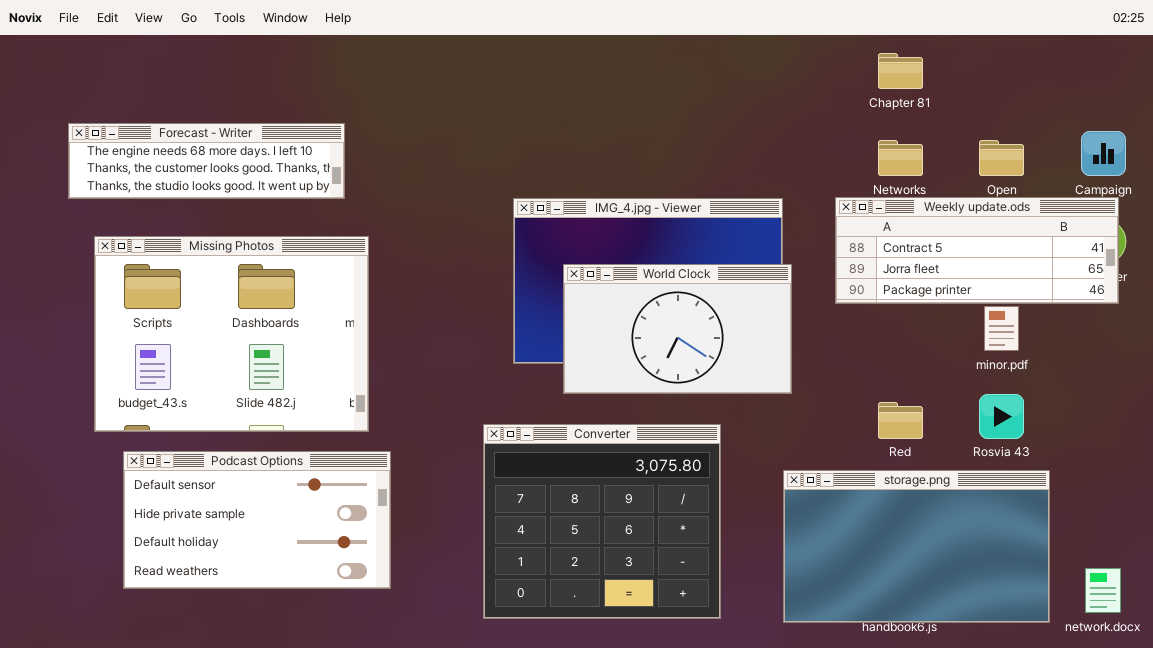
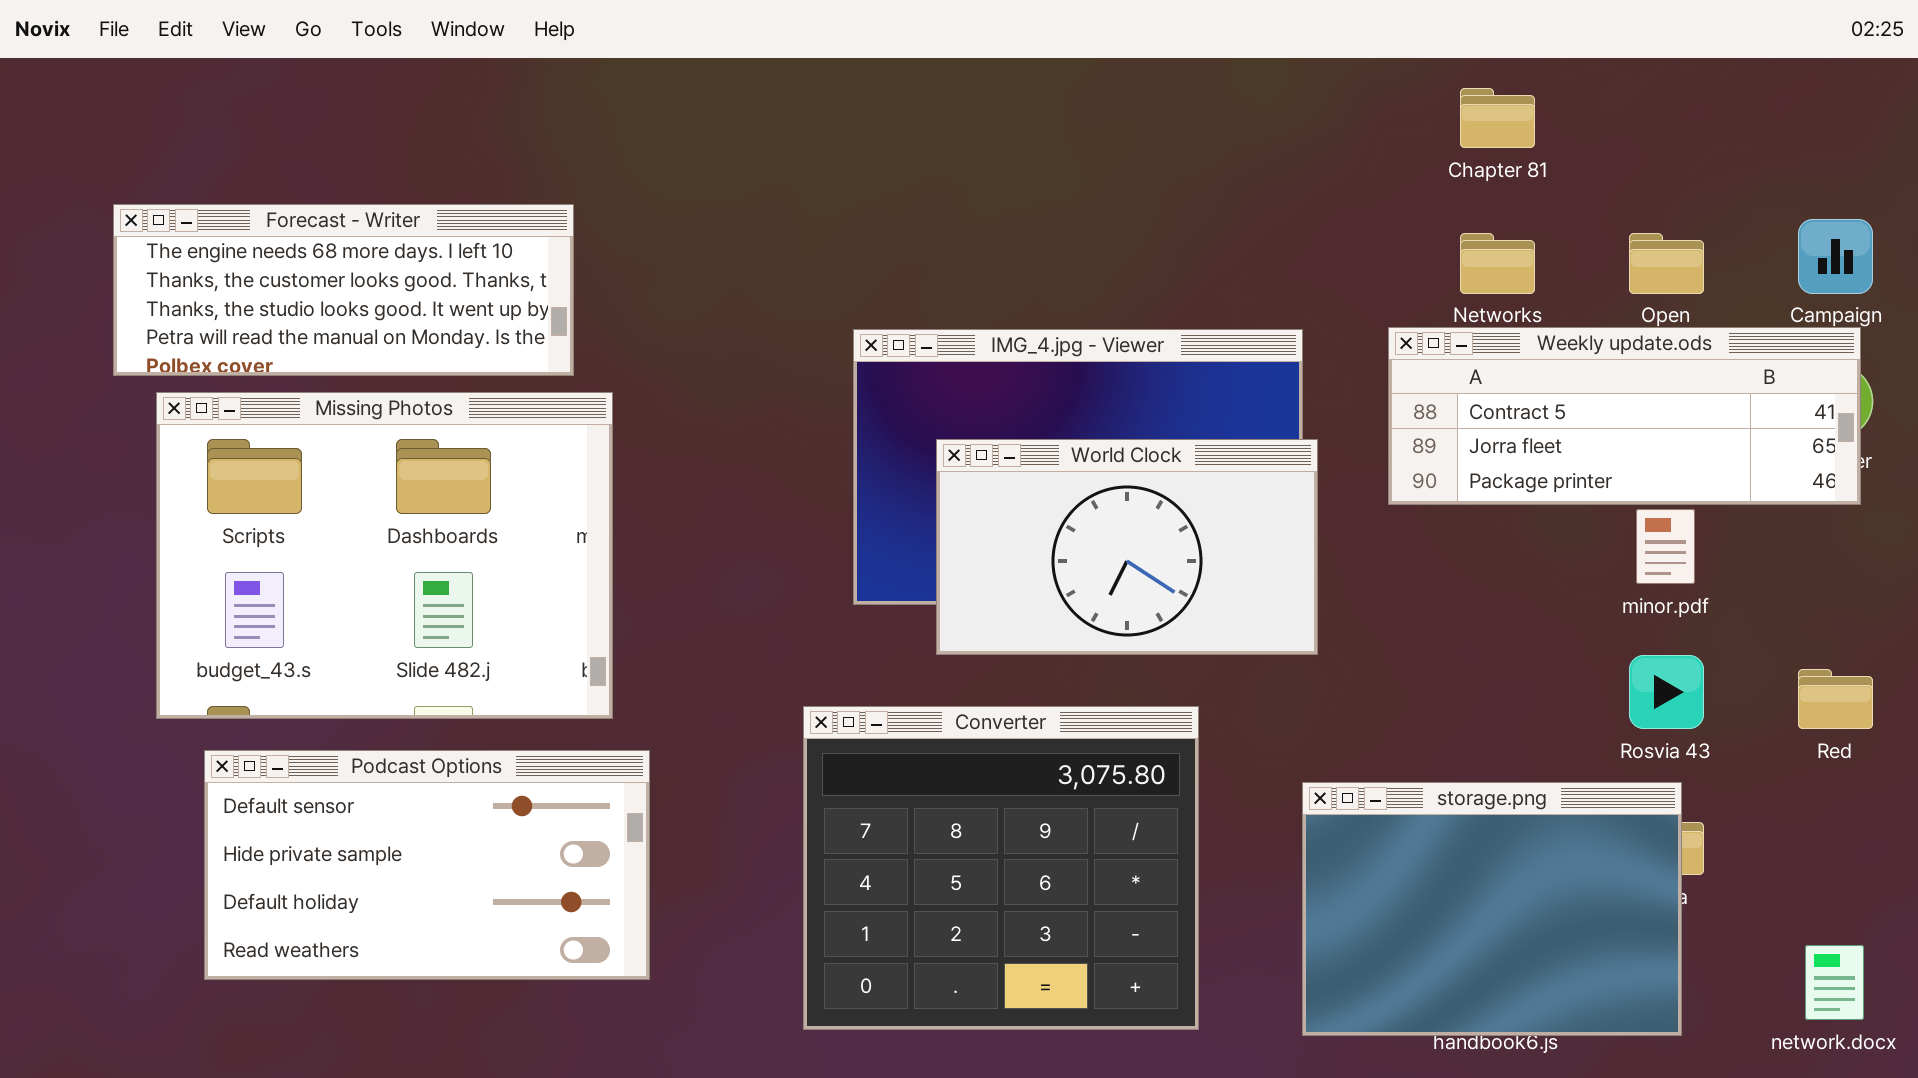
Forecast - Writer: [68,123,345,199] -> [113,204,574,376], resized
Red: [878,402,923,439] -> [1798,669,1873,729], moved
storage.png: [783,470,1050,623] -> [1302,782,1682,1036], resized

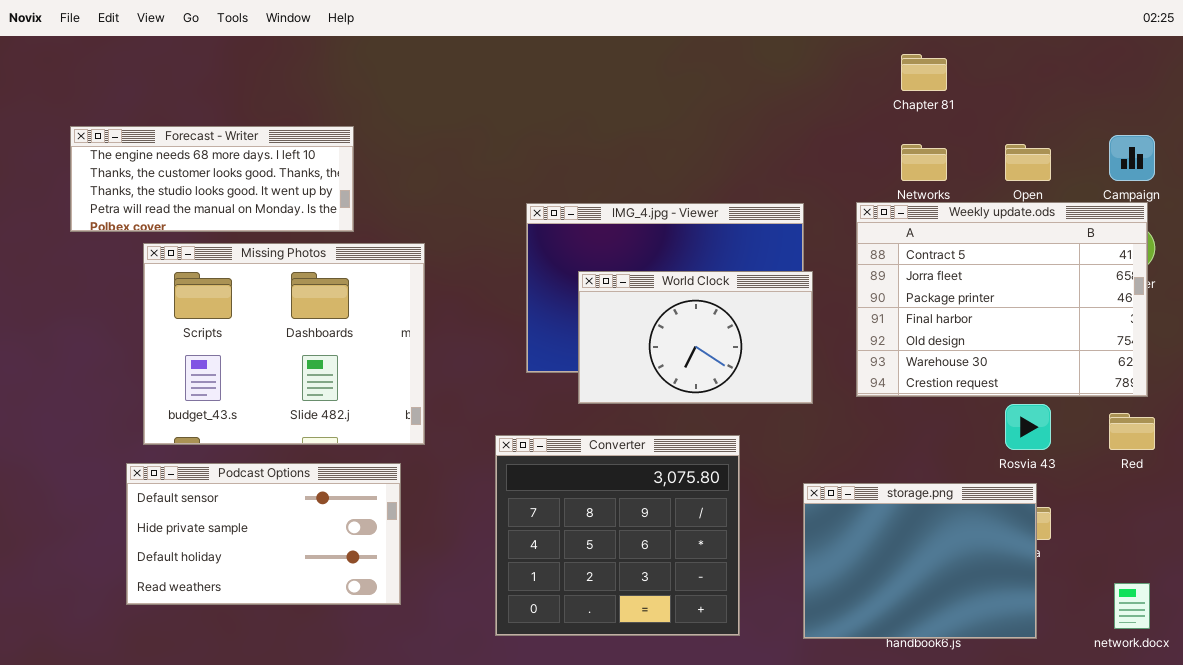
Weekly update.ods: [1388,327,1861,505] -> [856,202,1148,397], resized
Missing Photos: [156,392,613,719] -> [143,243,425,445], moved

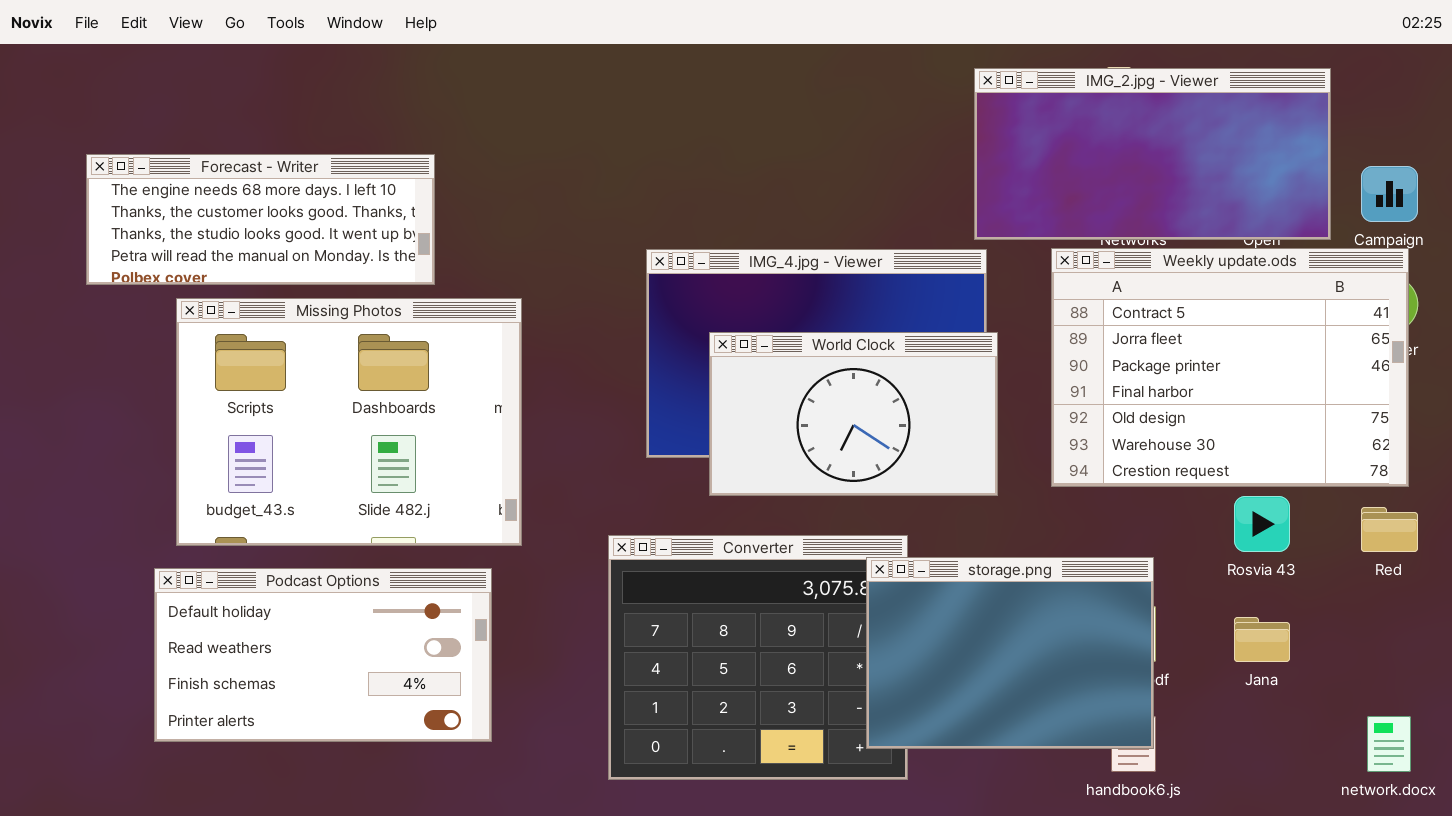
IMG_2.jpg - Viewer: none -> [974,68,1331,240], opened
Podcast Options: [126,463,401,605] -> [154,568,492,742], scrolled down 2 rows
storage.png: [803,483,1037,639] -> [866,557,1154,749], moved

